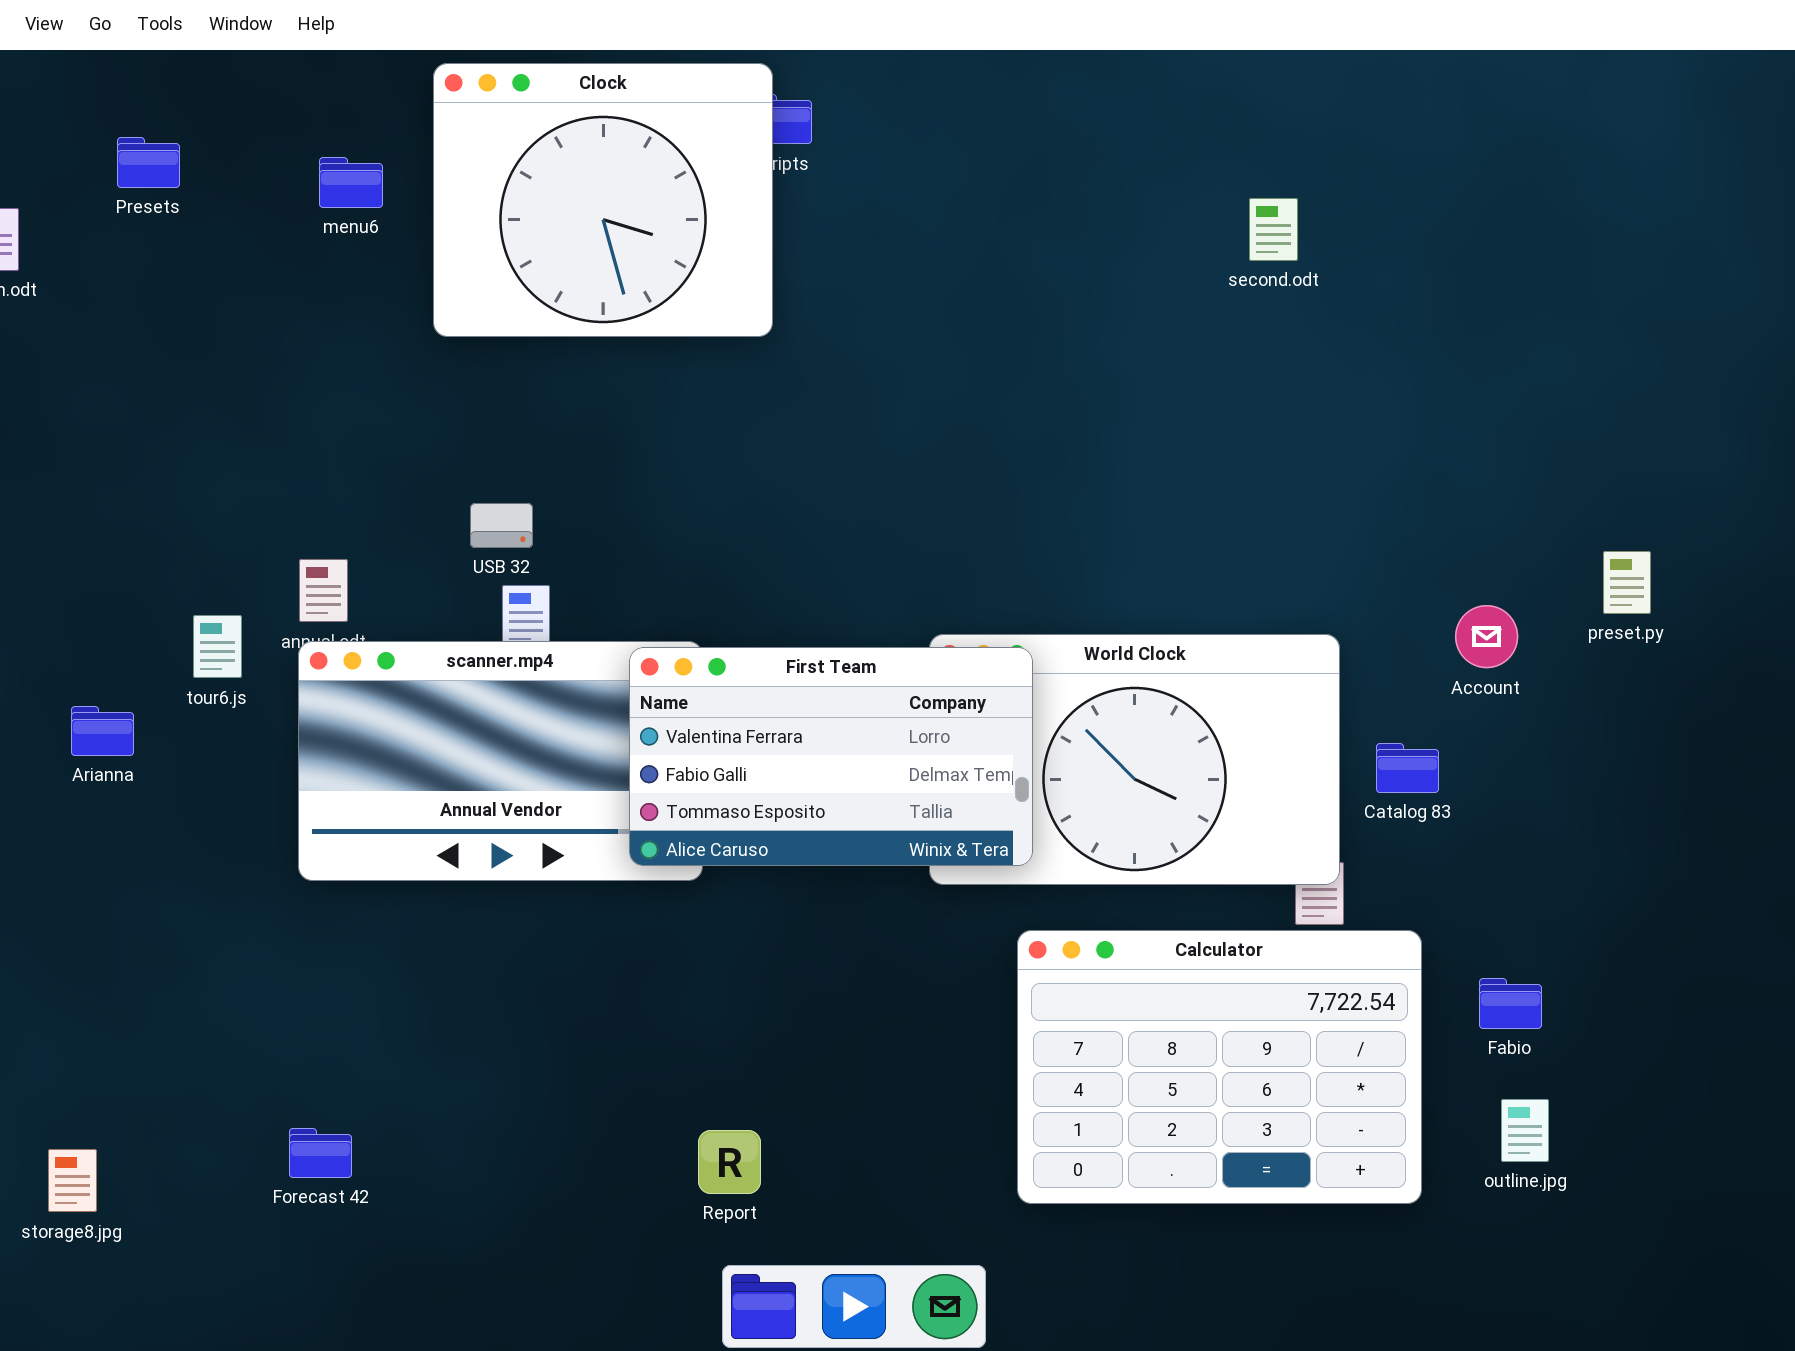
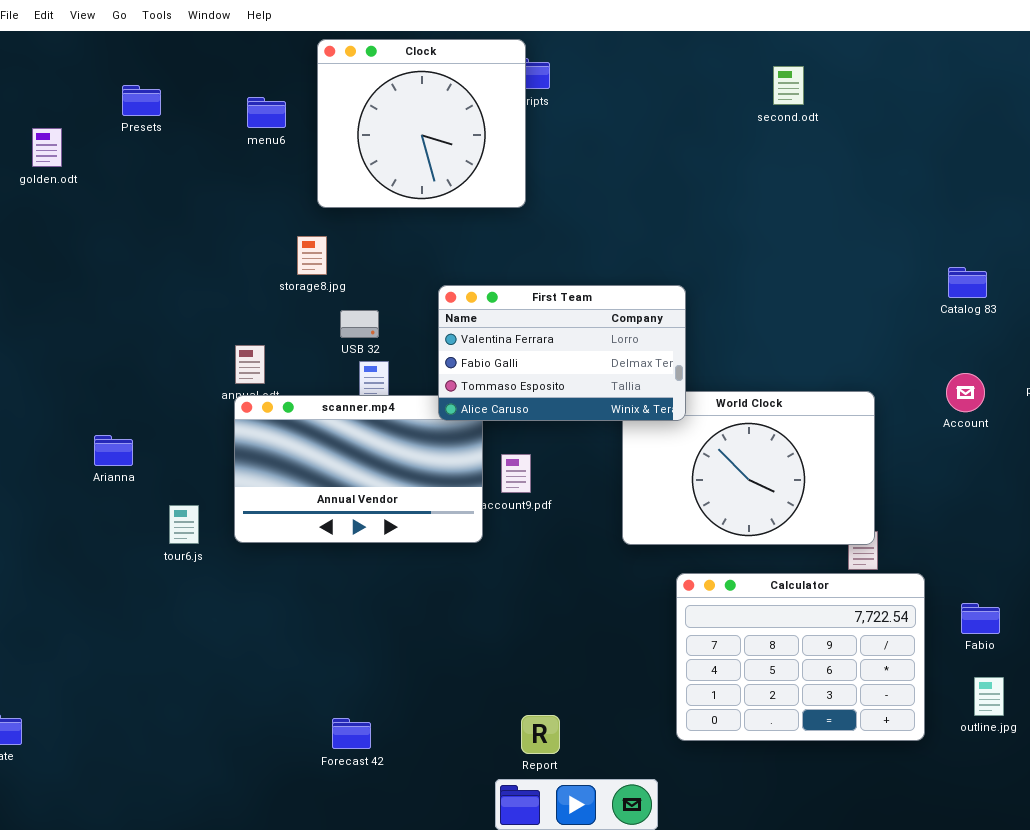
second.odt: [1249,198,1298,261] -> [773,66,804,105], moved
tour6.js: [193,615,242,678] -> [169,505,199,544], moved
First Team: [629,647,1033,866] -> [438,285,686,421], moved
Catalog 83: [1376,743,1439,793] -> [948,267,987,298], moved
Forecast 42: [289,1128,352,1178] -> [332,718,371,749], moved
Report: [698,1130,761,1194] -> [521,715,560,754], moved
storage8.jpg: [48,1149,97,1212] -> [297,236,327,275], moved

